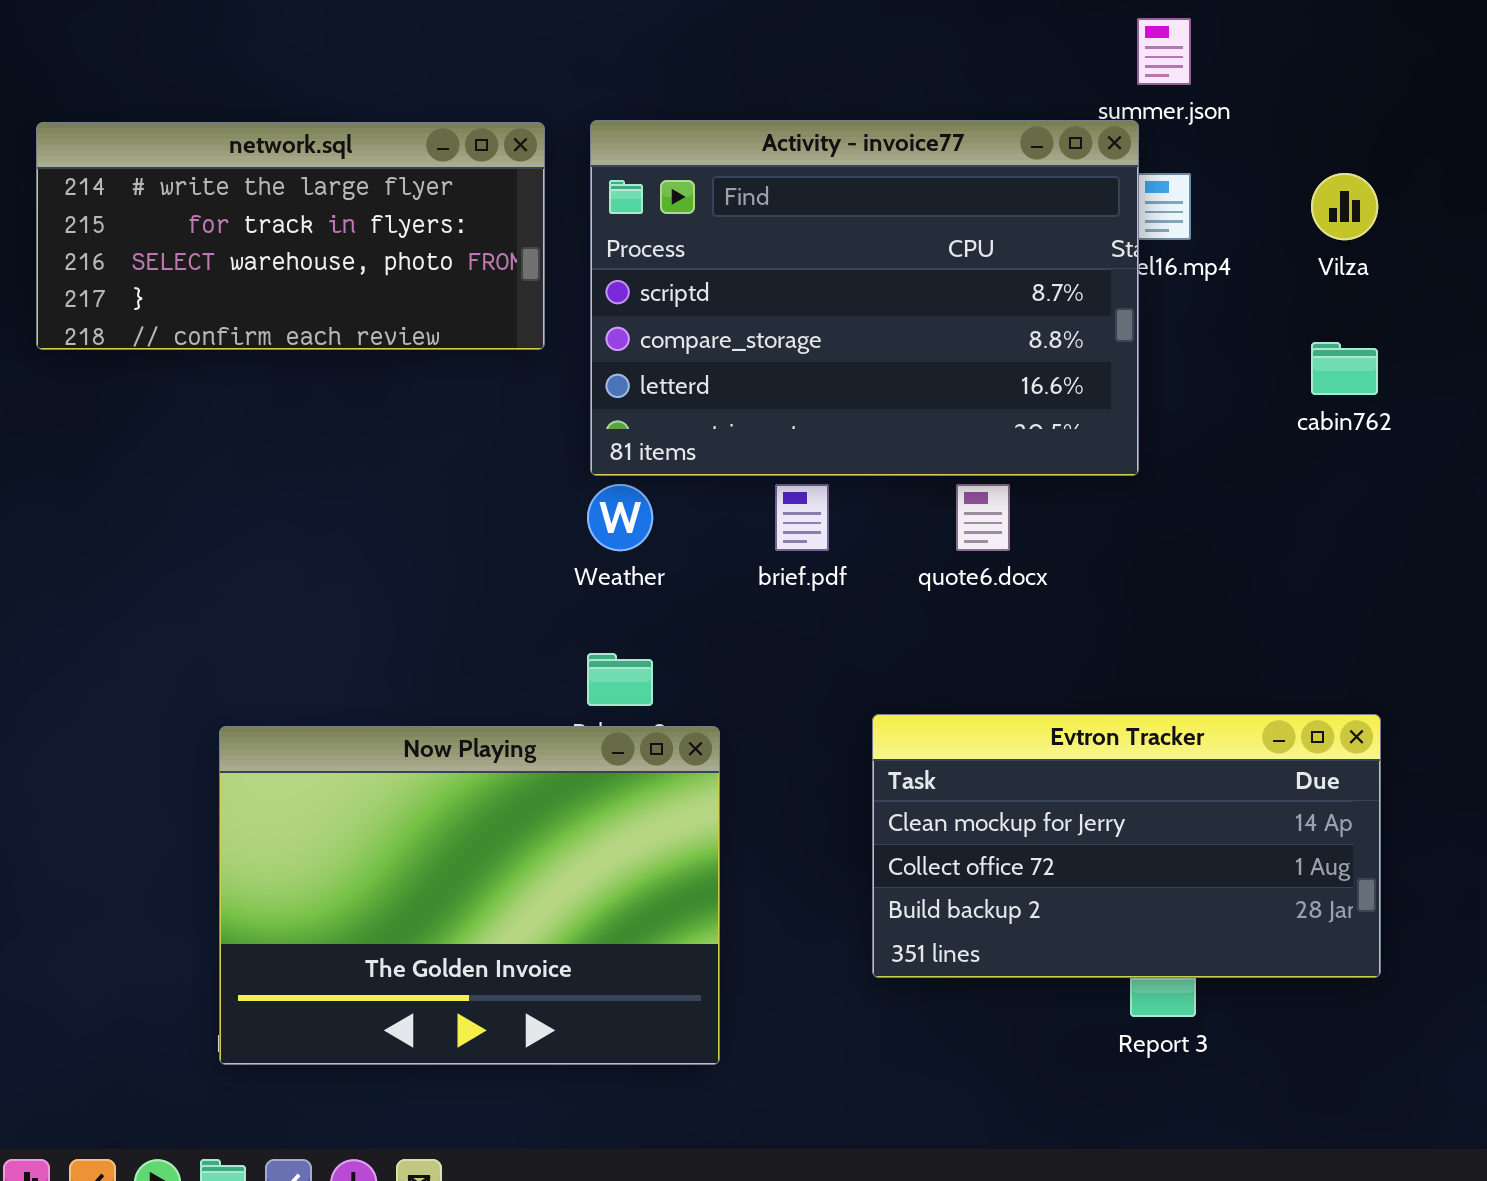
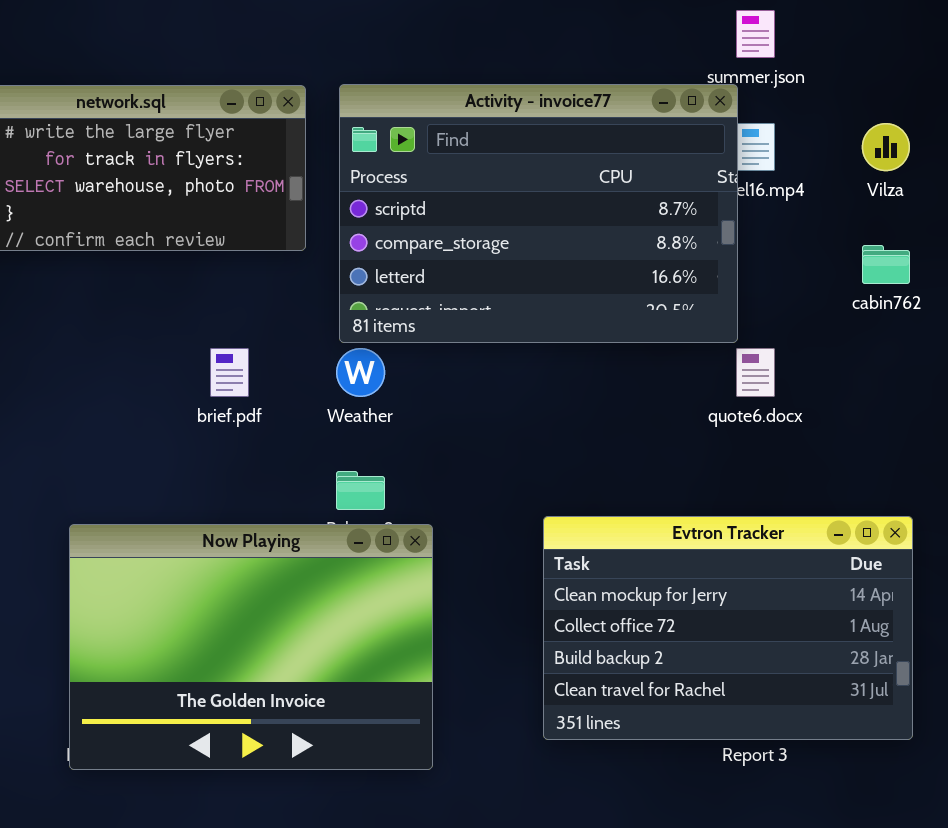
brief.pdf: [775,484,829,551] -> [210,348,249,397], moved
quote6.docx: [956,484,1010,551] -> [736,348,775,397], moved
Evtron Tracker: [872,714,1381,978] -> [543,516,913,740], resized

